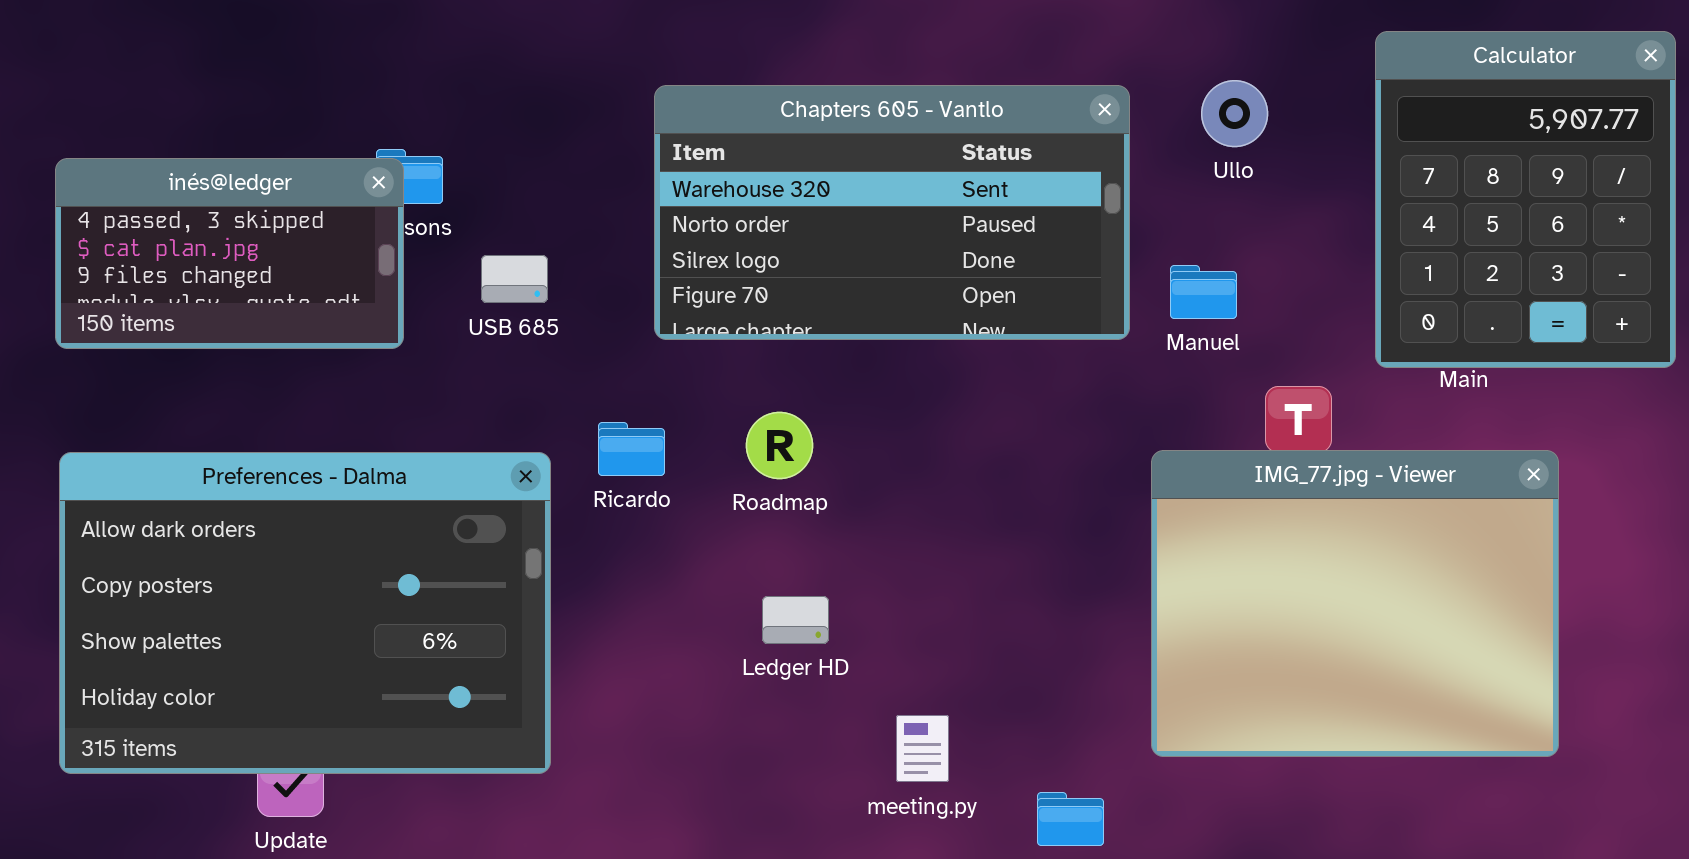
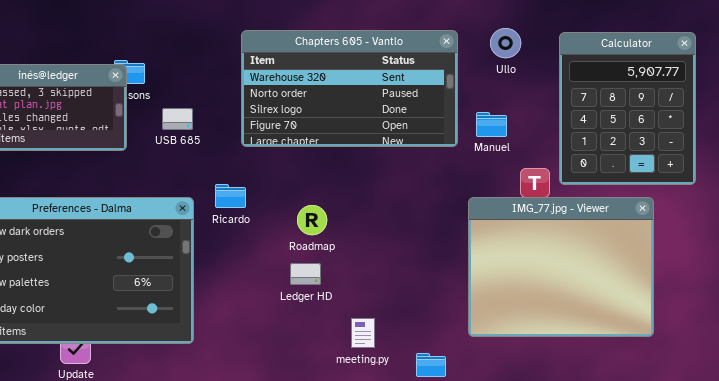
Calculator: [1375,31,1676,368] -> [559,32,696,185], moved
Roadmap: [746,412,813,479] -> [297,205,327,235], moved

